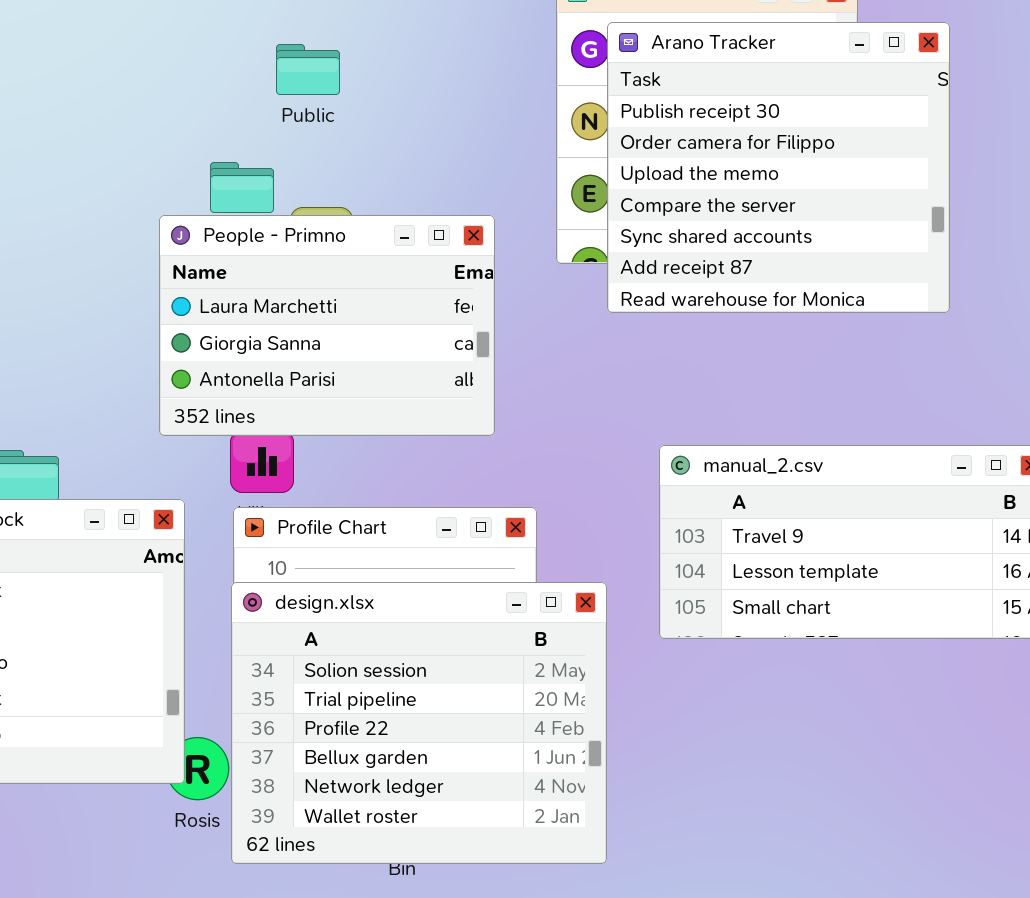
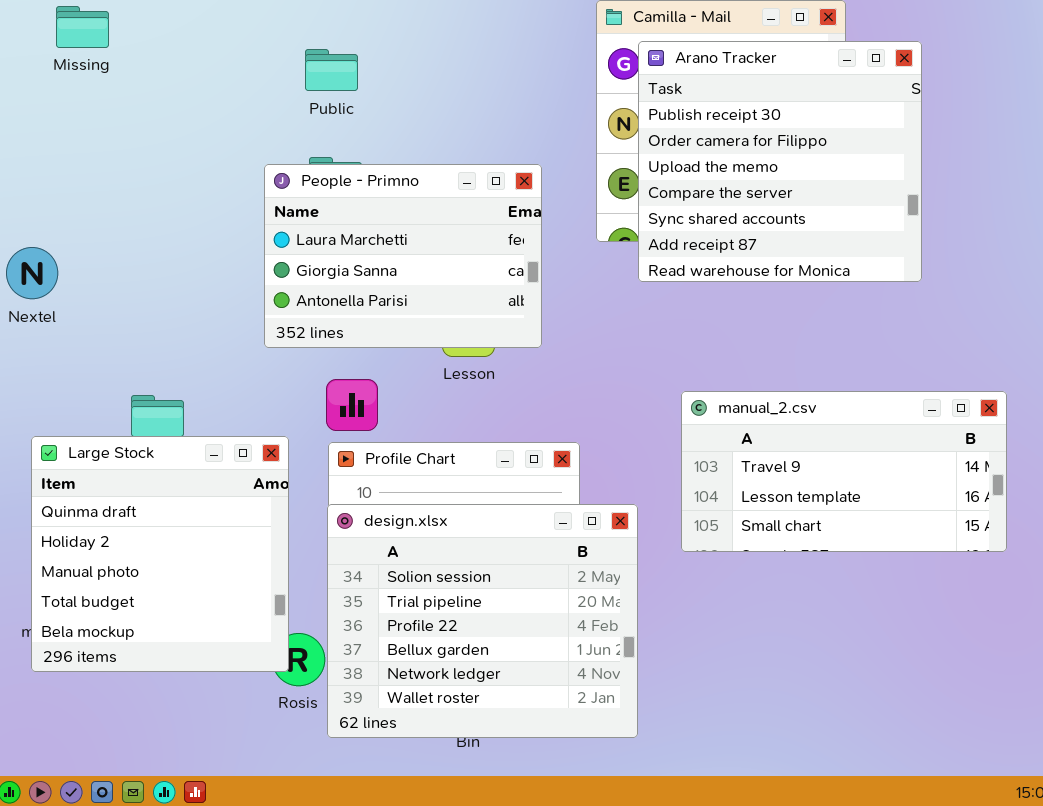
Public: [276,44,340,95] -> [305,49,358,91], moved
People - Primno: [159,215,495,436] -> [264,164,542,348], moved

